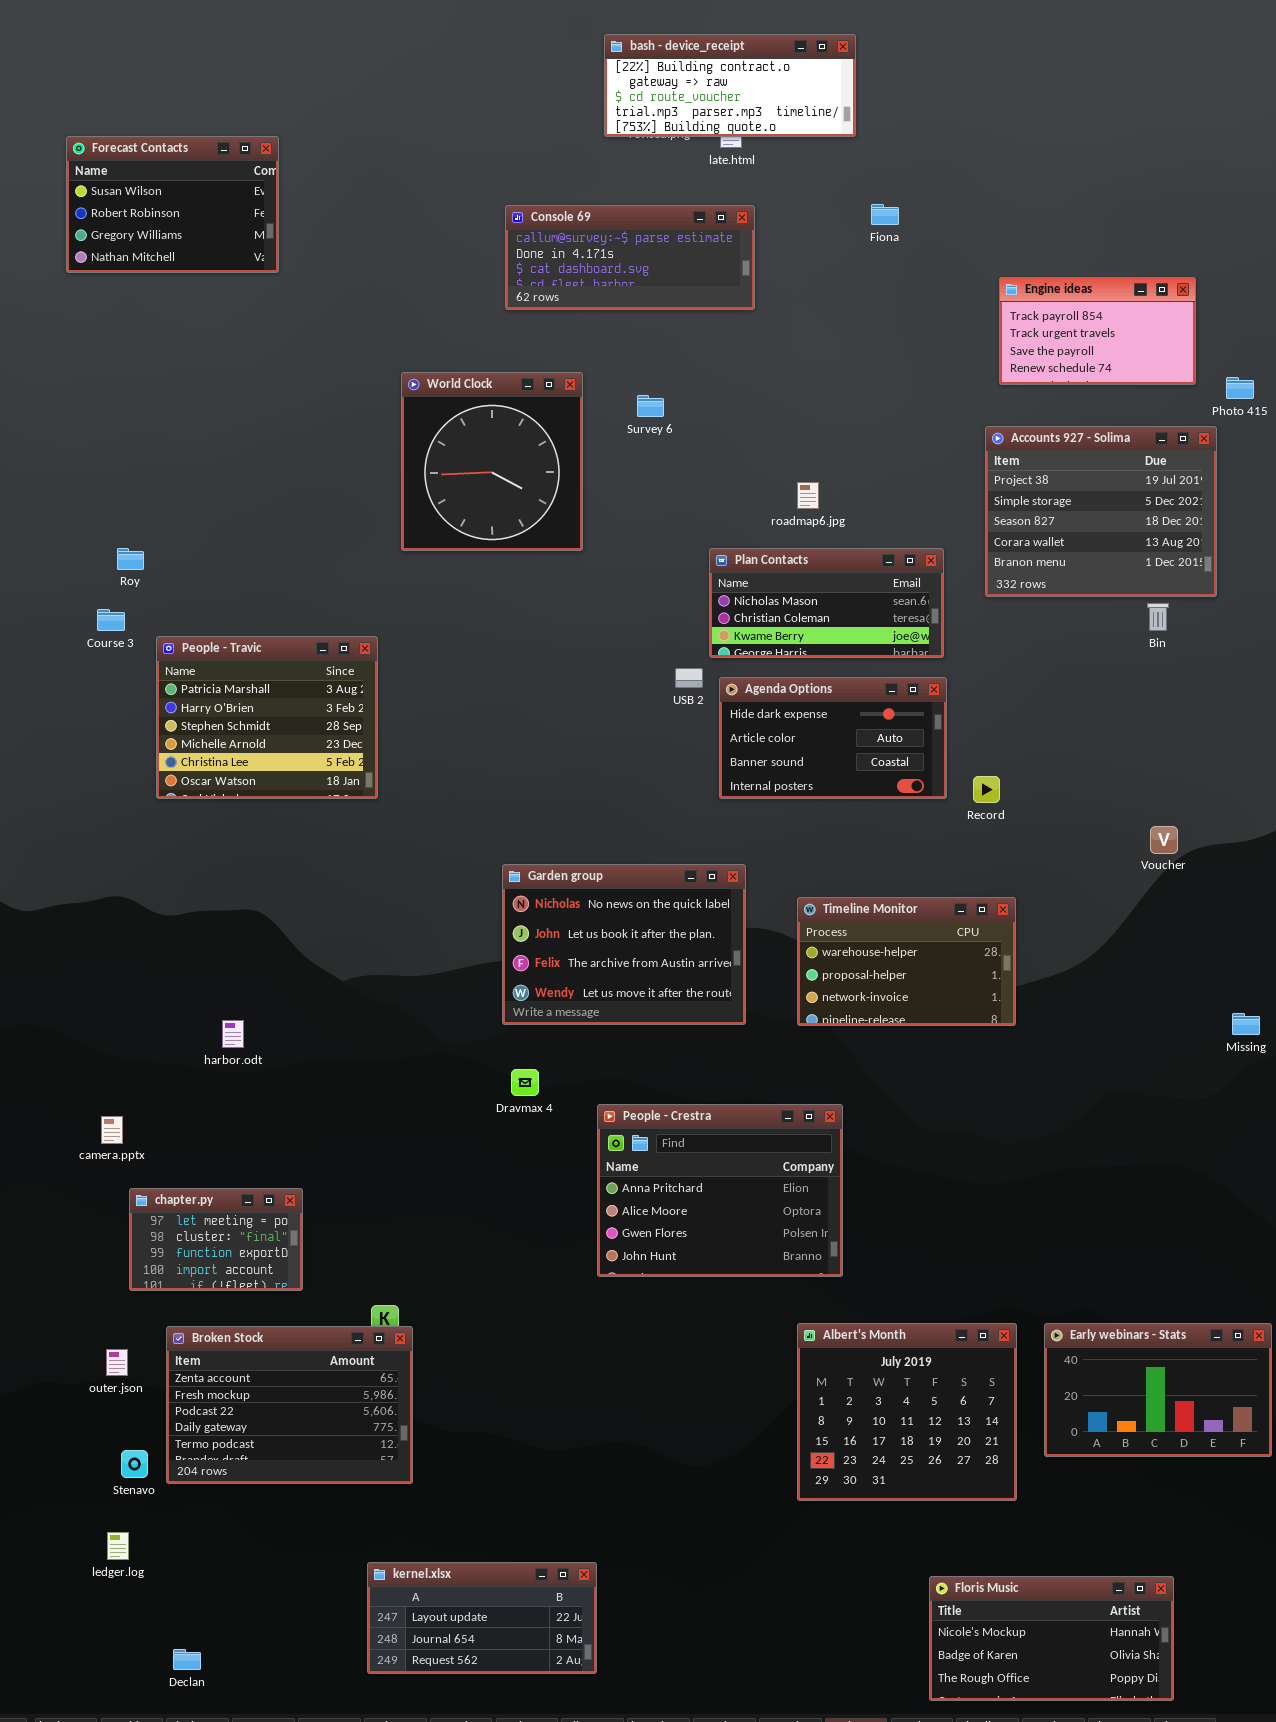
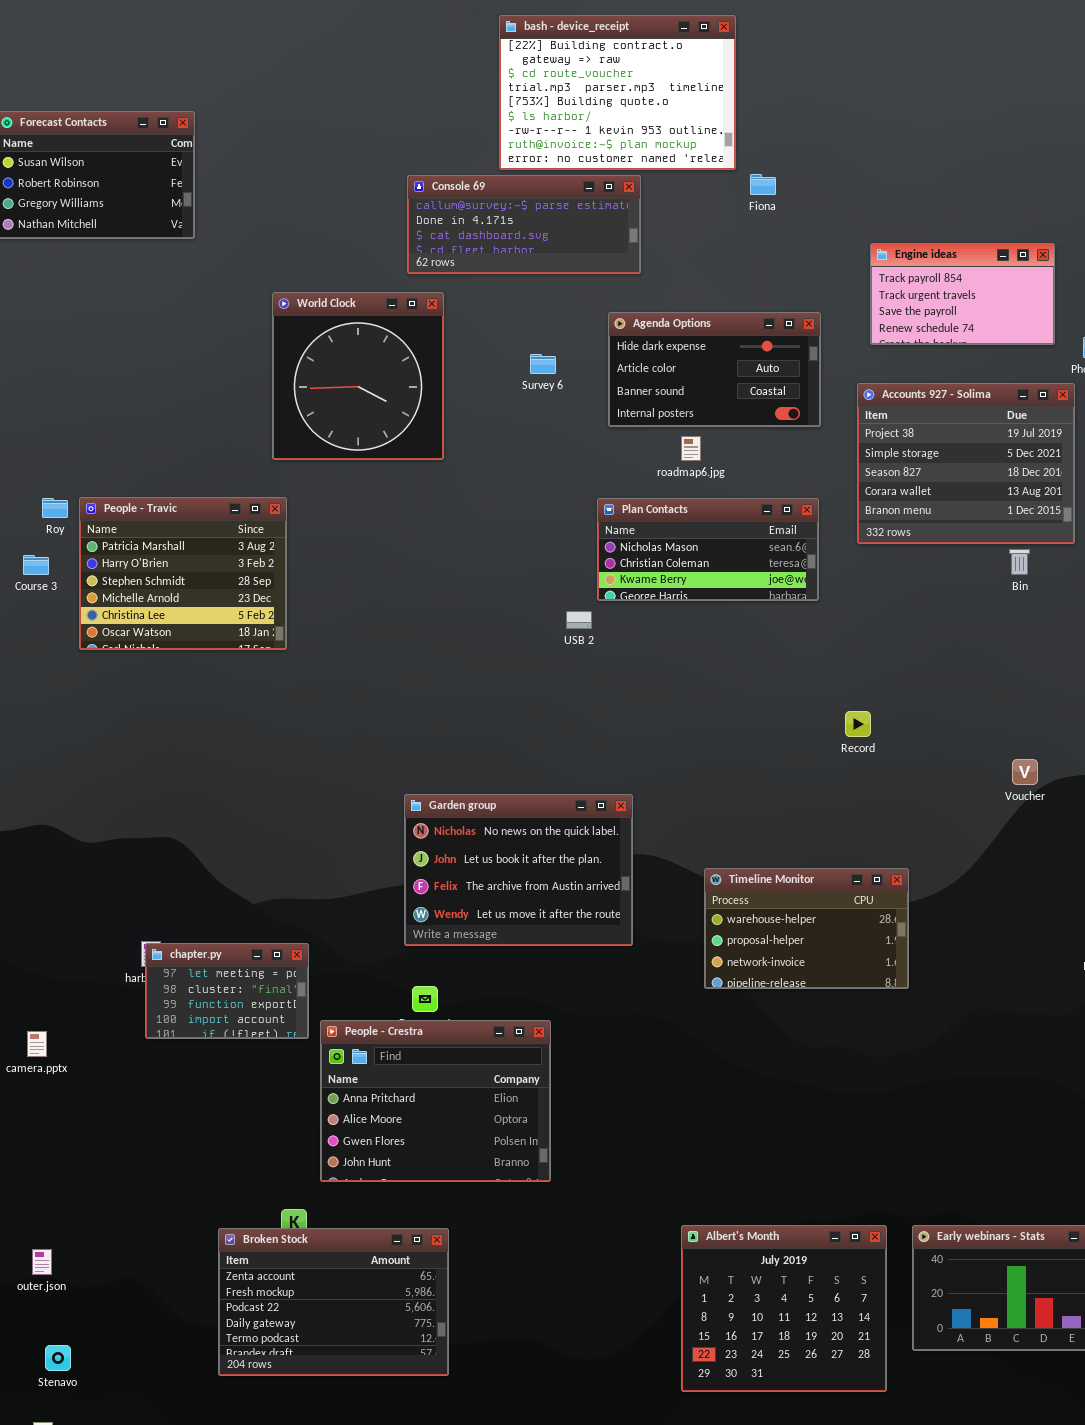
bash - device_receipt: [604,34,856,137] -> [499,15,736,170], resized
World Clock: [401,372,583,551] -> [272,292,444,460], moved
People - Travic: [156,636,378,799] -> [79,497,287,650], moved
Agenda Options: [719,677,947,799] -> [608,312,821,427], moved
Timeline Monitor: [797,897,1016,1026] -> [704,868,909,989], moved
People - Crestra: [597,1104,843,1277] -> [320,1020,551,1182], moved
chapter.py: [129,1188,303,1291] -> [145,943,309,1039], moved
Broken Stock: [166,1326,413,1484] -> [218,1228,449,1376], moved

